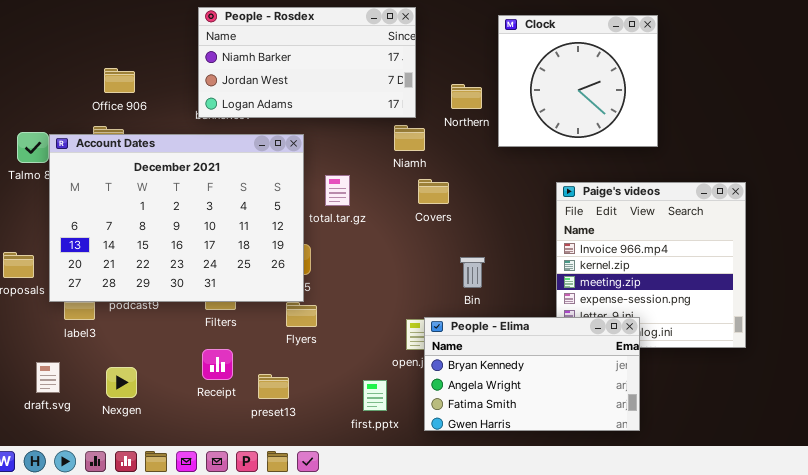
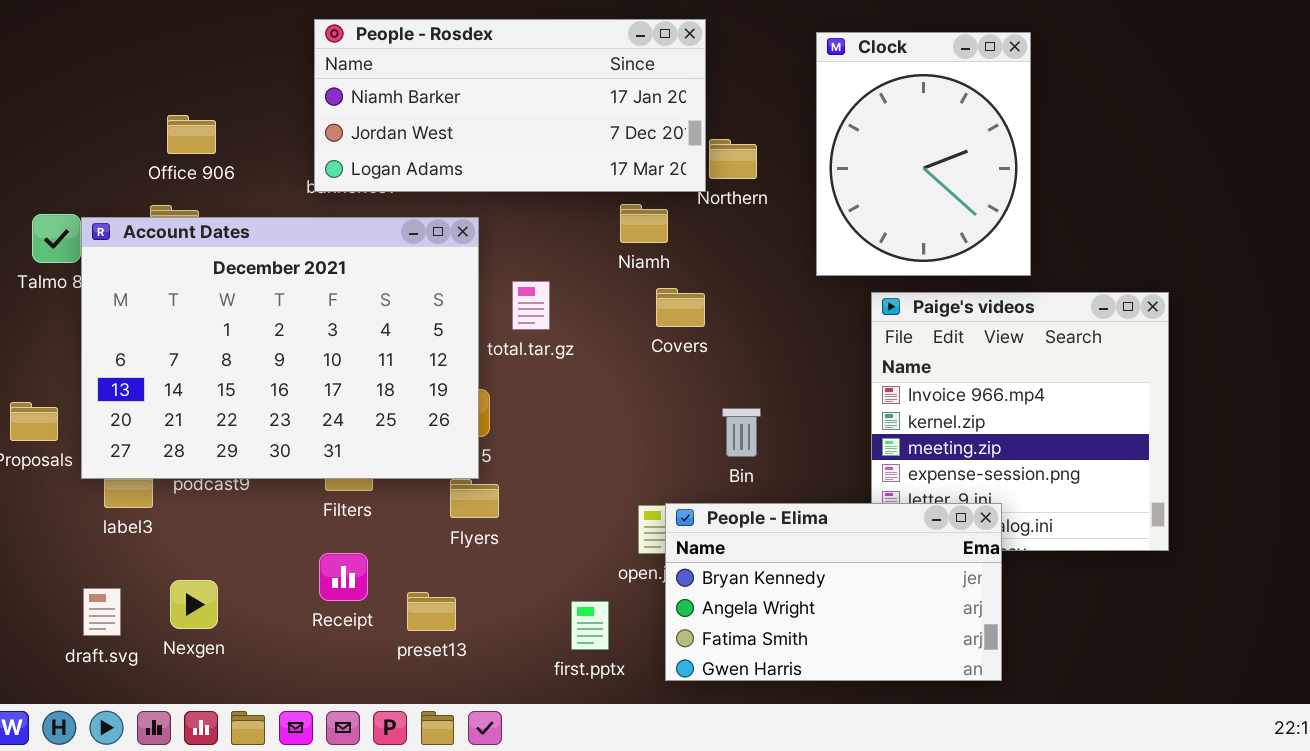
People - Rosdex: [198,7,416,118] -> [314,19,706,192], resized
Clock: [498,15,658,147] -> [816,32,1031,276], resized
draft.svg: [36,362,60,393] -> [83,588,121,636], moved

